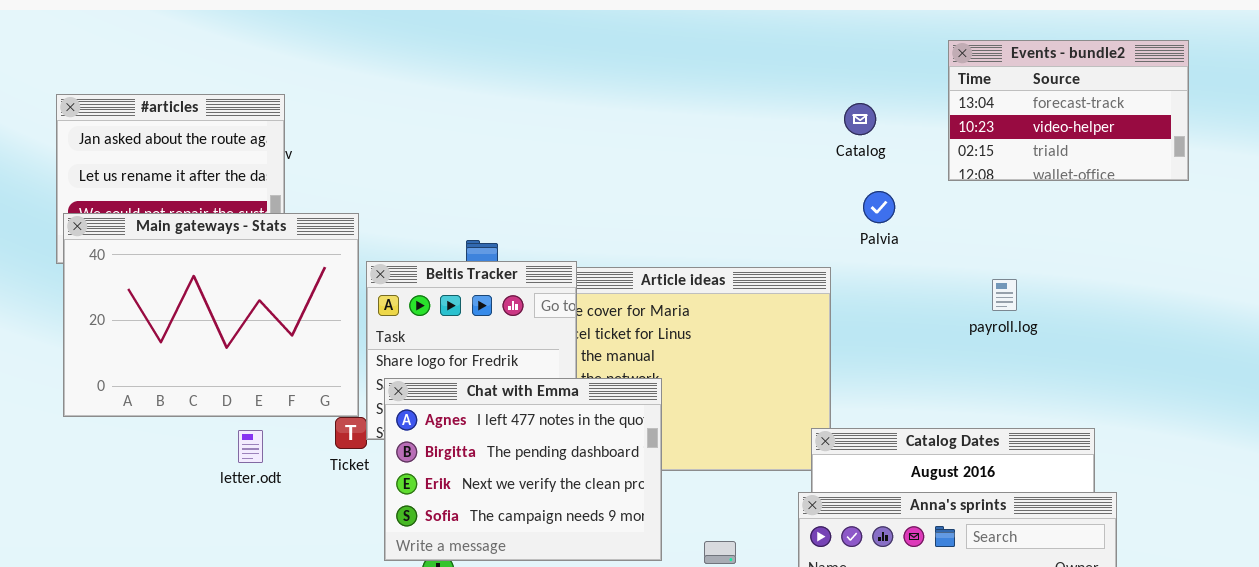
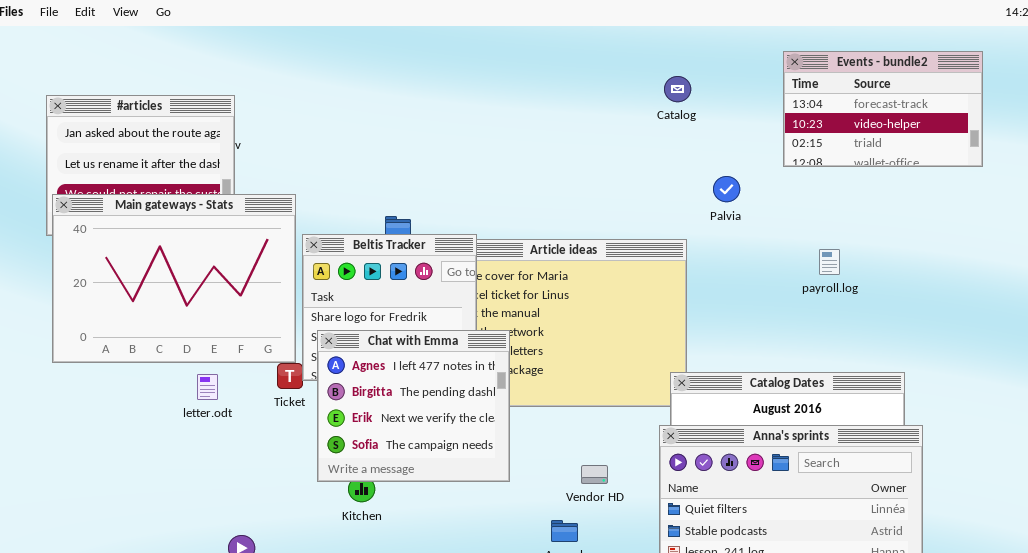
Catalog: [844,103,876,135] -> [664,76,691,102], moved
Chat with Emma: [384,378,662,561] -> [317,330,510,482], resized

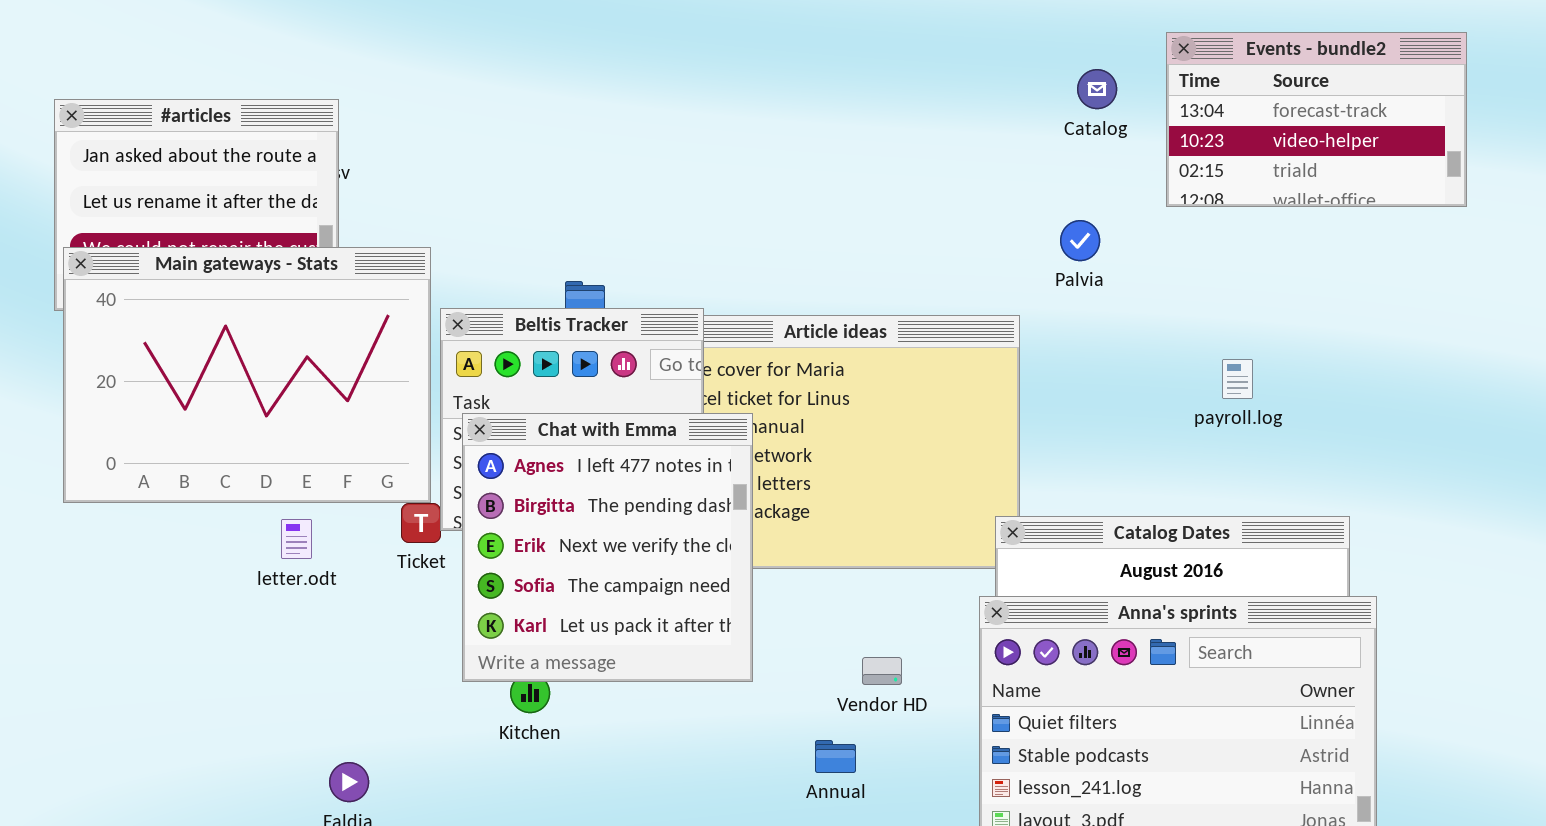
Catalog: [664,76,691,102] -> [1077,69,1117,109], moved
payroll.log: [819,249,840,275] -> [1222,359,1253,399], moved
Chat with Emma: [317,330,510,482] -> [462,413,753,682], resized

